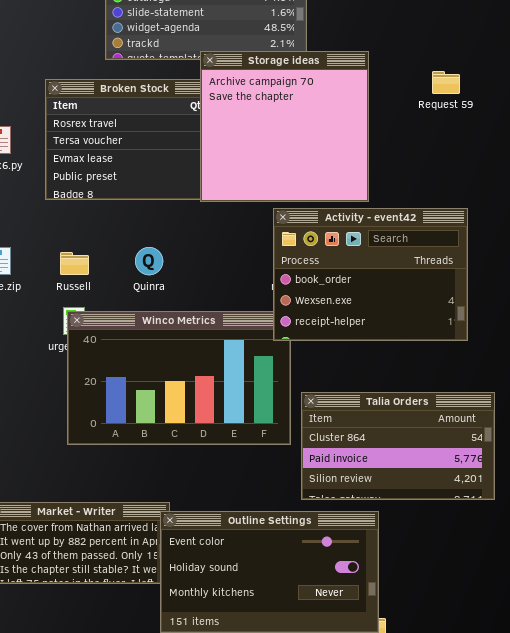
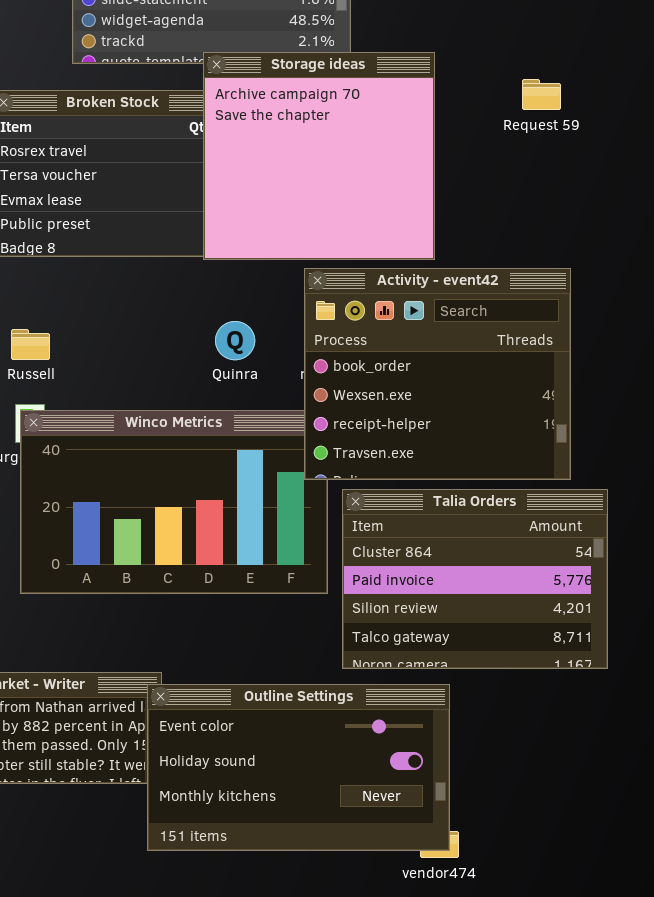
Activity - event42: [273,208,468,341] -> [304,268,571,480], resized
Quinra: [135,247,163,275] -> [215,321,255,360], moved
Talia Orders: [301,392,495,500] -> [342,489,608,669], resized

